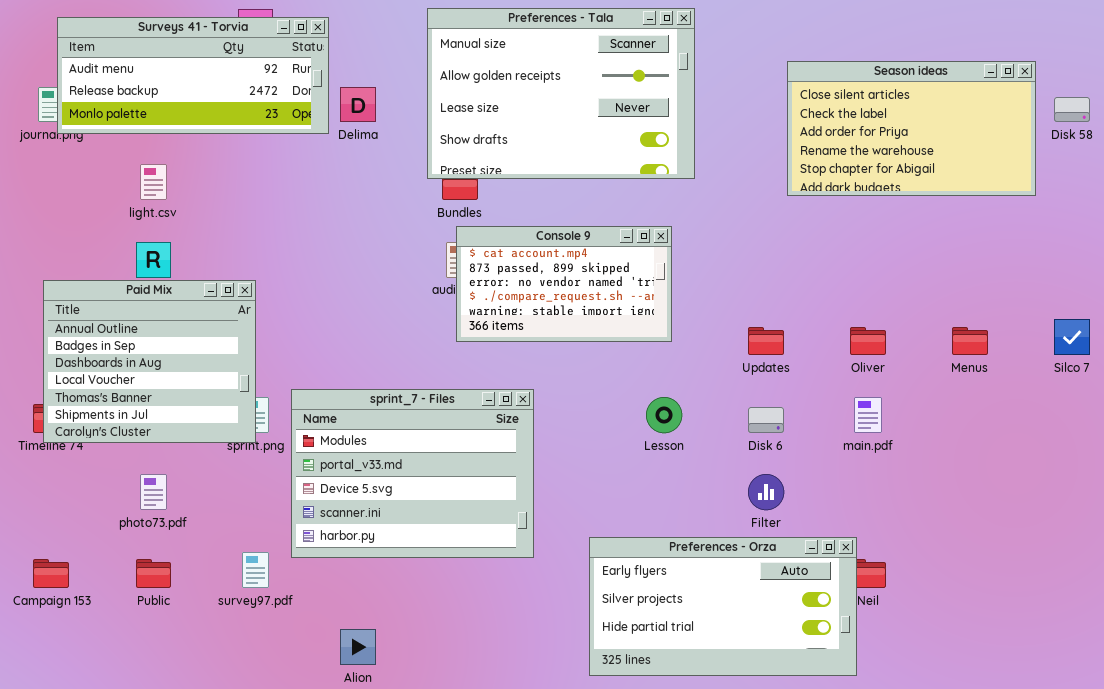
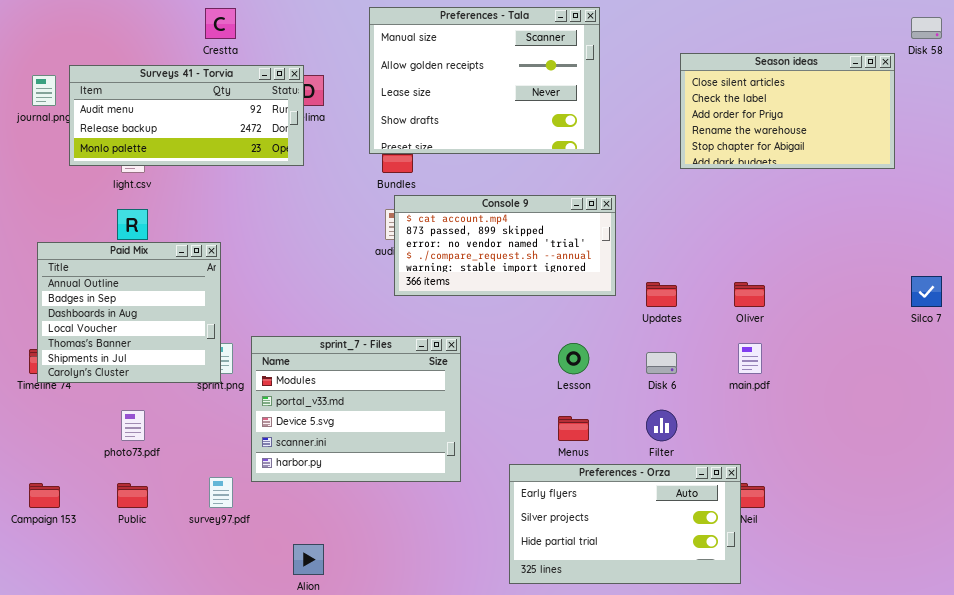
Surveys 41 - Torvia: [57,17,329,134] -> [69,65,304,166], moved
Disk 58: [1054,97,1090,122] -> [911,17,942,39], moved
Console 9: [456,226,672,342] -> [394,195,616,296], resized
Menus: [952,327,988,355] -> [558,416,589,441], moved

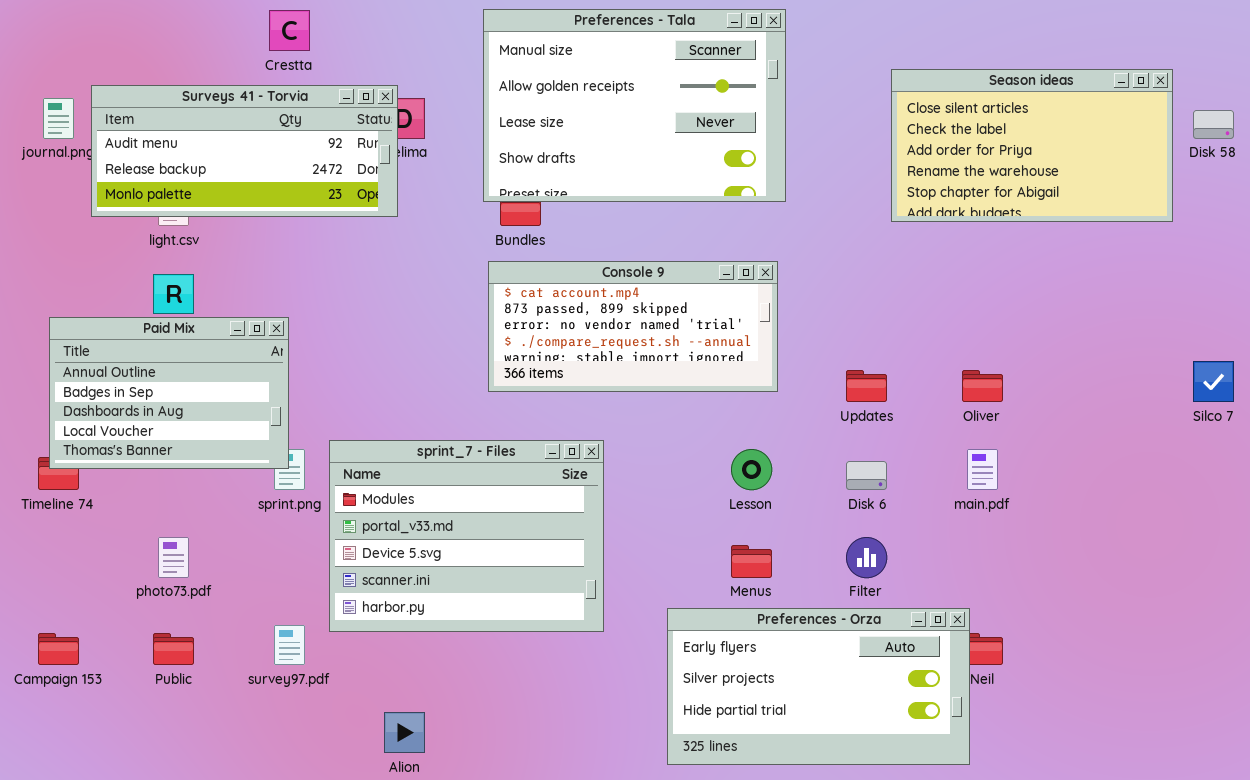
Disk 58: [911,17,942,39] -> [1193,110,1234,139], moved
Console 9: [394,195,616,296] -> [488,261,778,392], moved
Paid Mix: [37,242,221,383] -> [49,317,289,469], resized

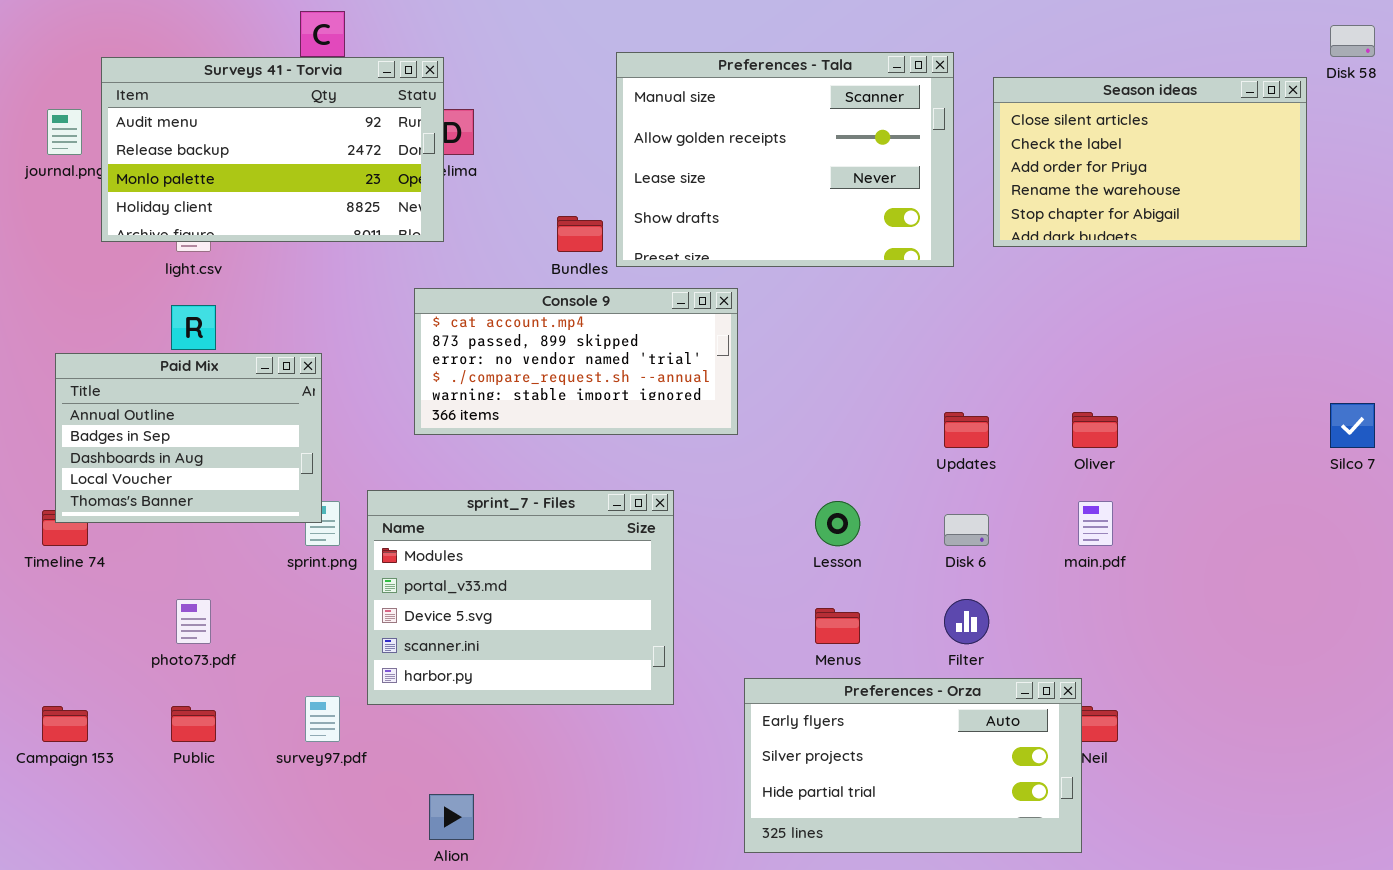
Preferences - Tala: [483,9,786,202] -> [616,52,954,267], moved
Surveys 41 - Torvia: [91,85,398,217] -> [101,57,444,242], resized
Disk 58: [1193,110,1234,139] -> [1330,25,1375,57], moved
Console 9: [488,261,778,392] -> [414,288,738,435], moved

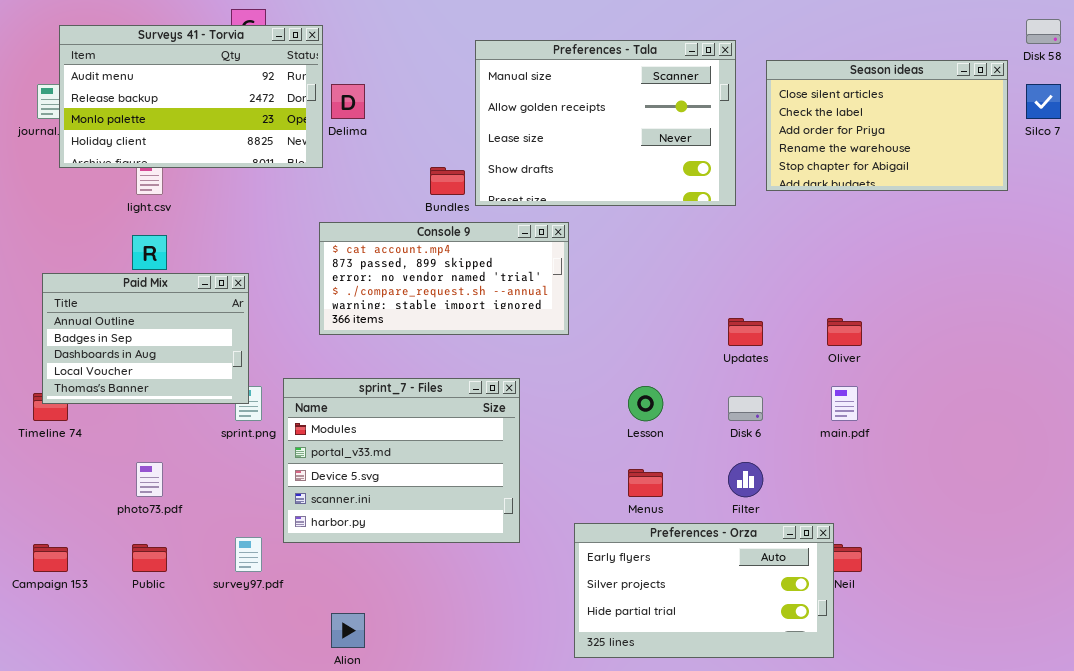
Surveys 41 - Torvia: [101,57,444,242] -> [59,25,323,168], moved
Silco 7: [1330,403,1375,448] -> [1026,84,1061,119], moved

